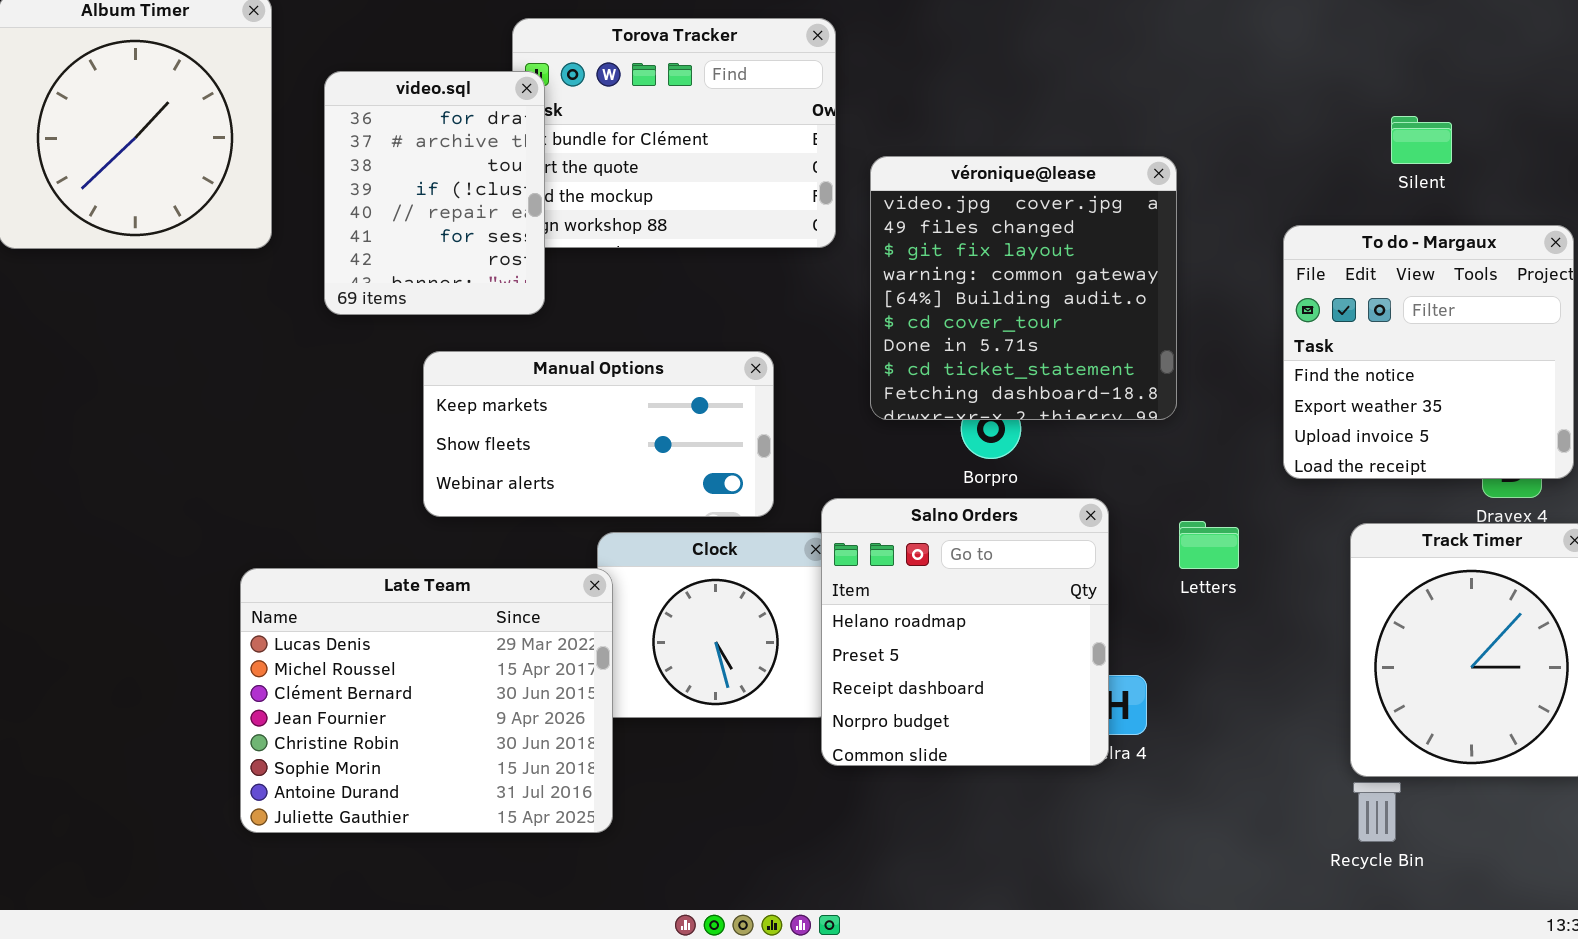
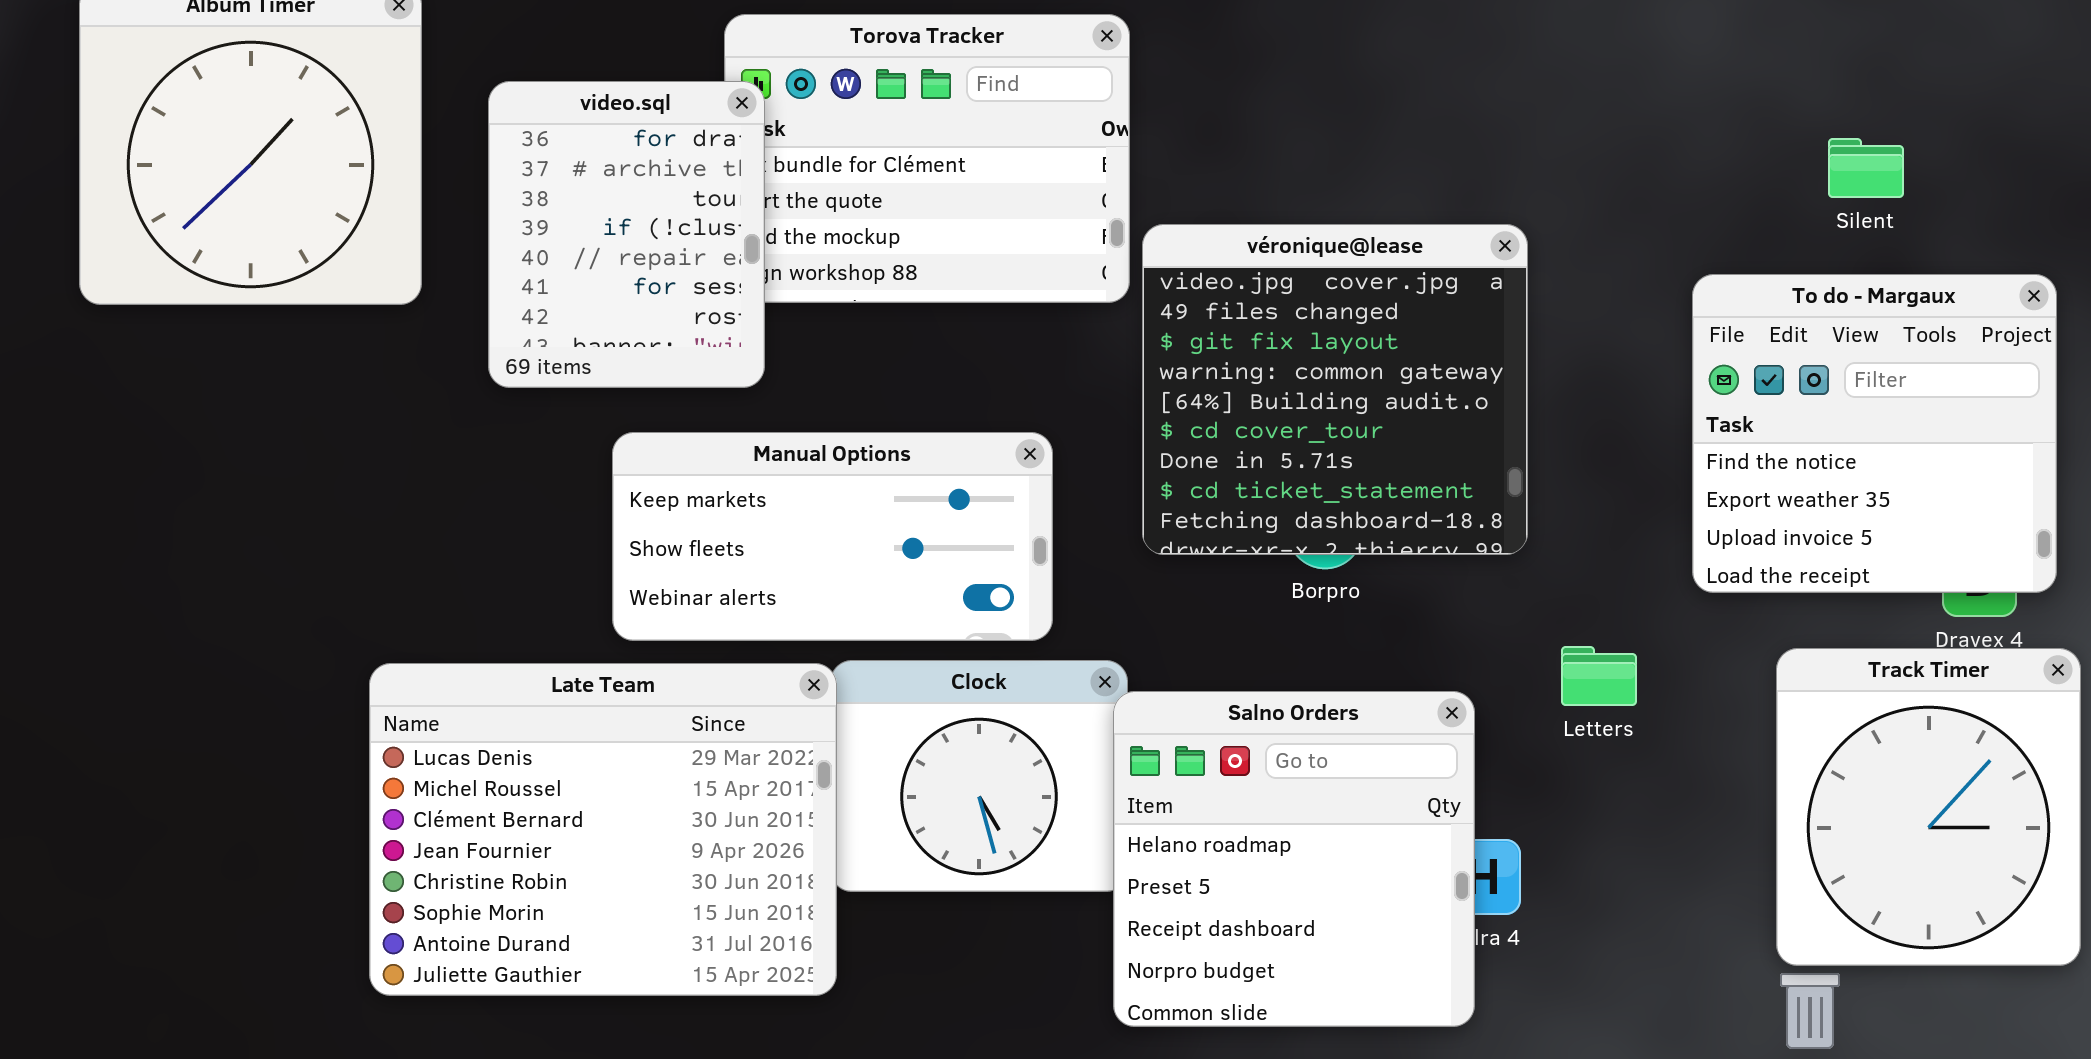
véronique@lease: [870,156,1177,420] -> [1142,224,1528,555], moved
Salno Orders: [821,498,1109,766] -> [1113,691,1475,1027], moved
Late Team: [240,568,613,833] -> [369,663,837,996], moved

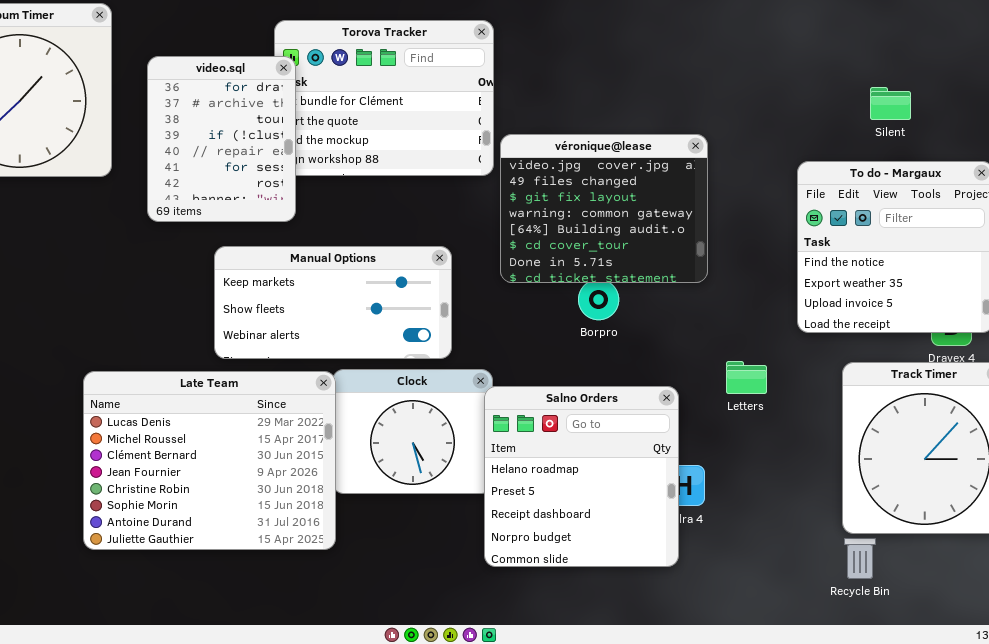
véronique@lease: [1142,224,1528,555] -> [500,134,708,283], resized

